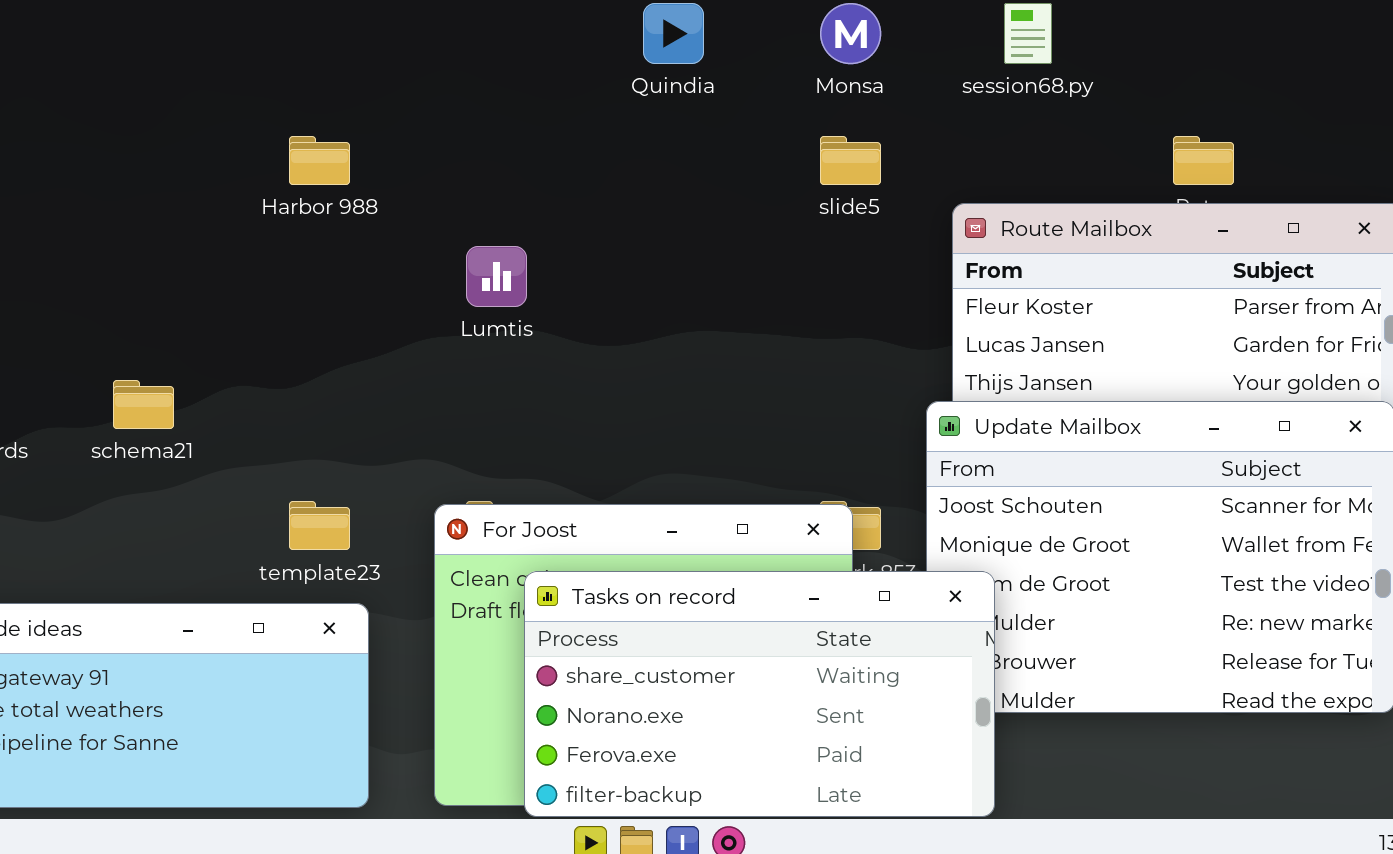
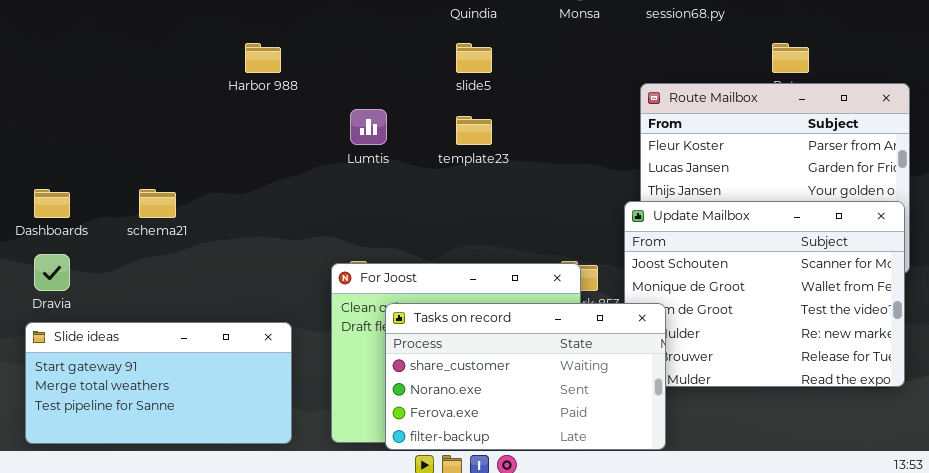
slide5: [820,136,881,185] -> [456,43,492,73], moved
template23: [289,501,350,550] -> [456,116,492,145], moved

